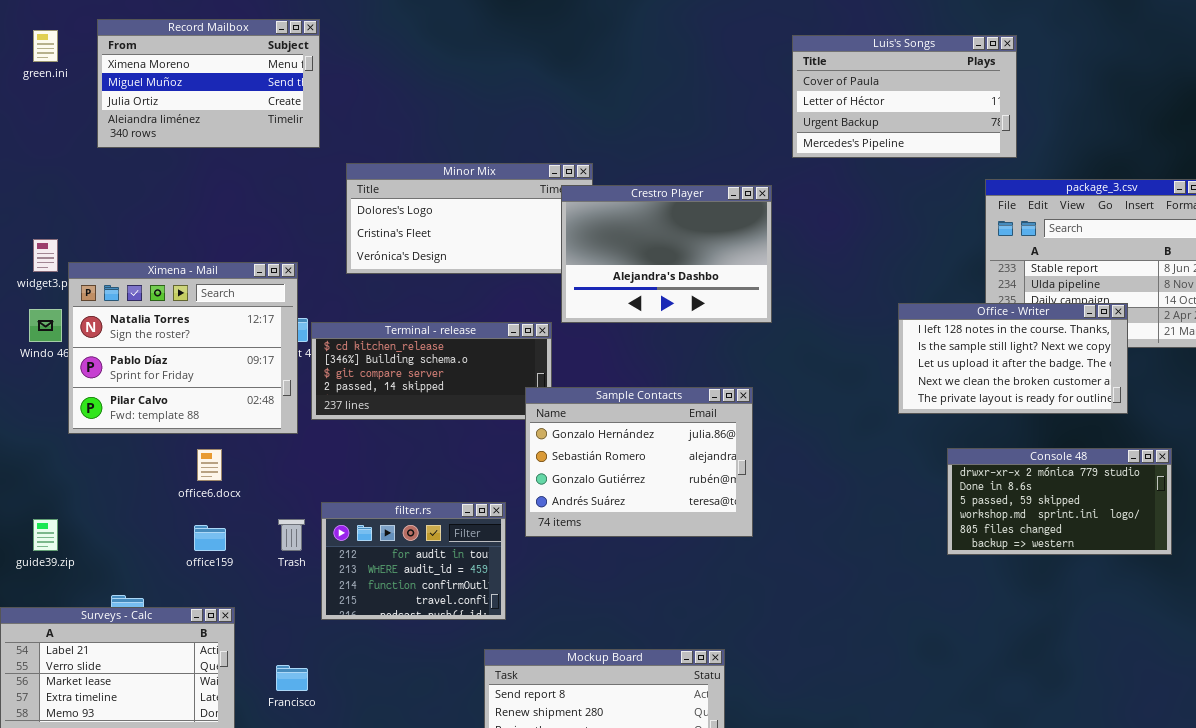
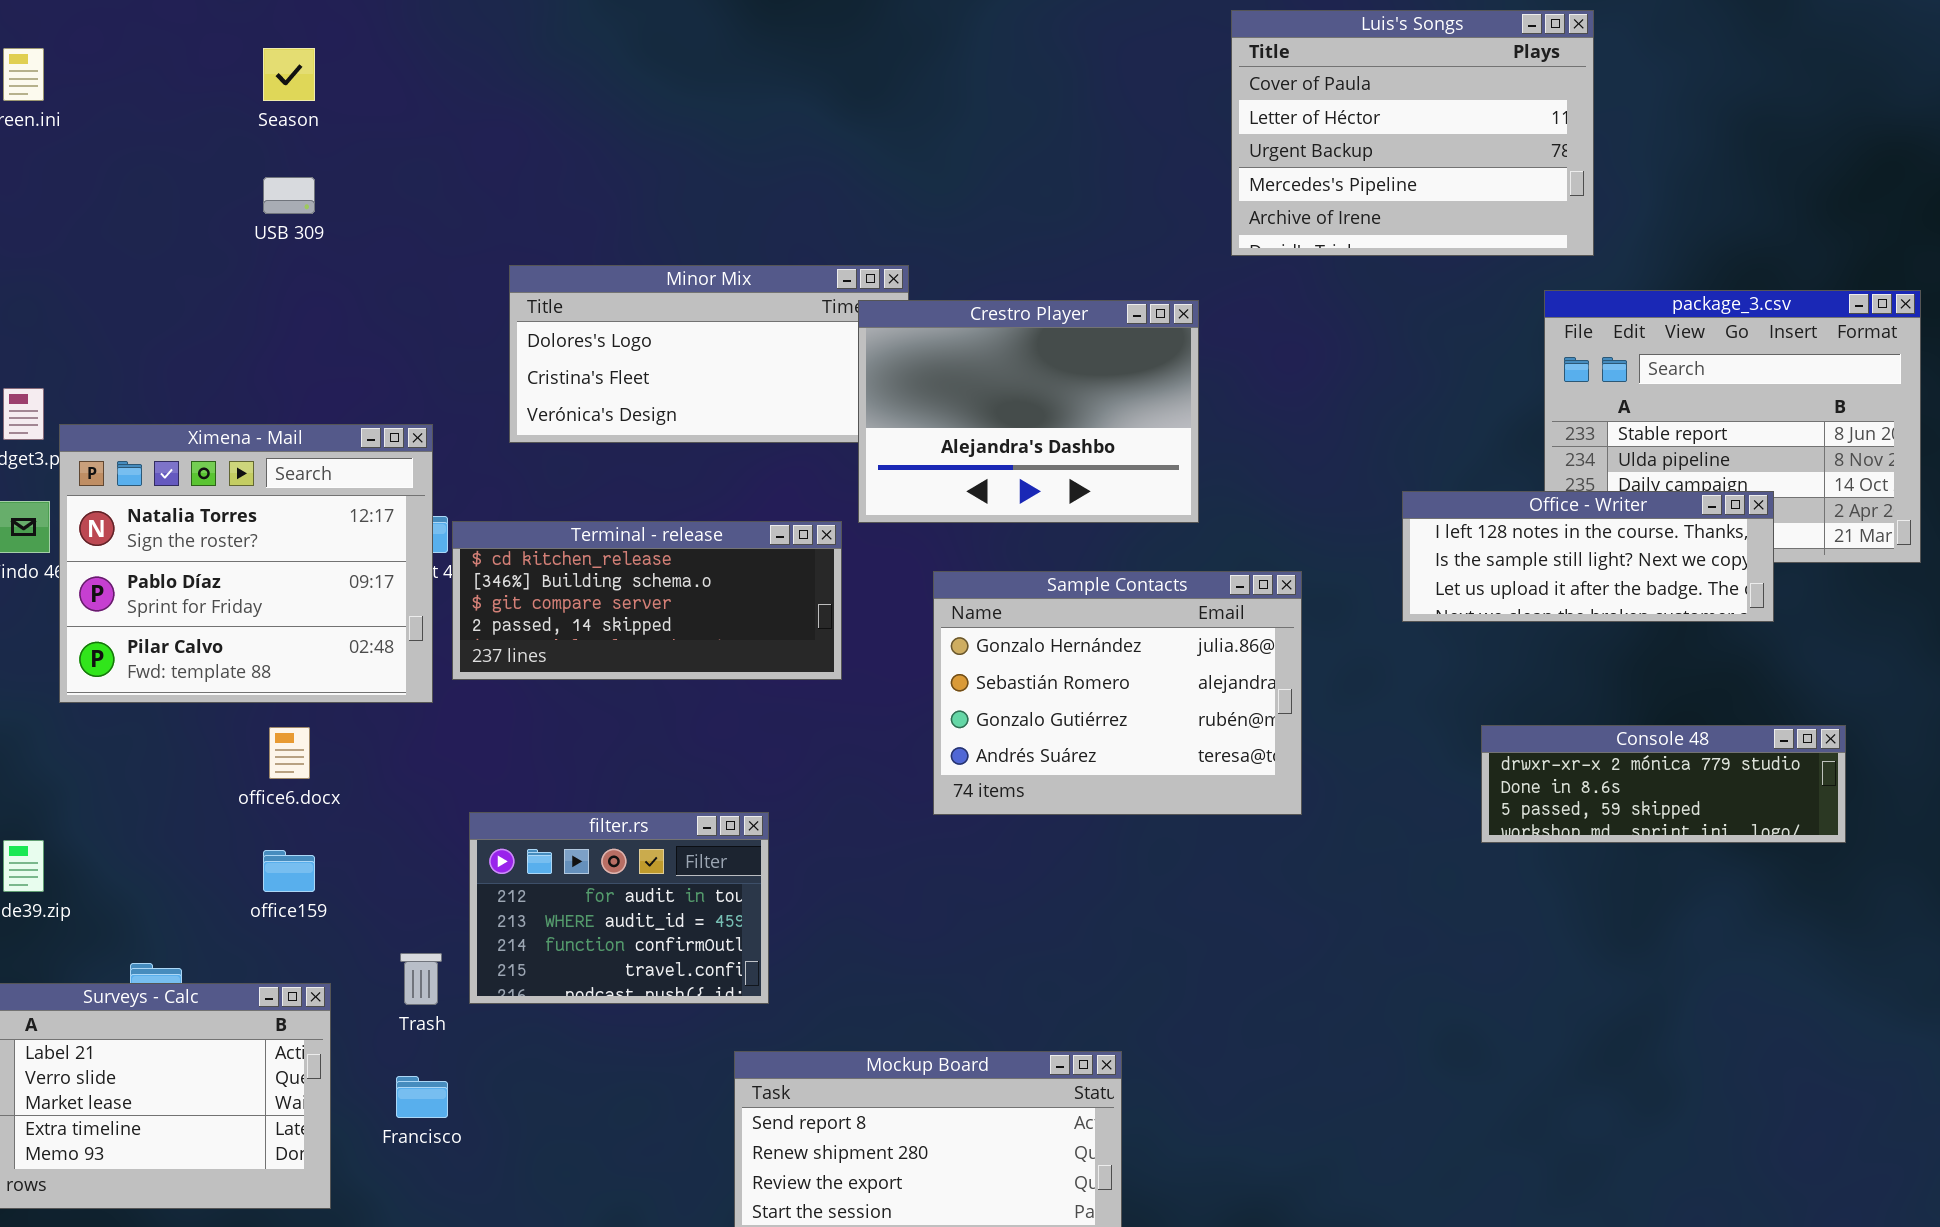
Record Mailbox: [97,19,320,148] -> none, closed
Luis's Songs: [792,35,1017,158] -> [1231,10,1594,256], resized
Office - Writer: [898,303,1128,414] -> [1402,491,1774,622], resized
Sample Contacts: [525,387,753,537] -> [933,571,1302,815], moved
Console 48: [947,448,1172,555] -> [1481,725,1846,843], resized
Trash: [278,519,305,551] -> [400,953,442,1005], moved

